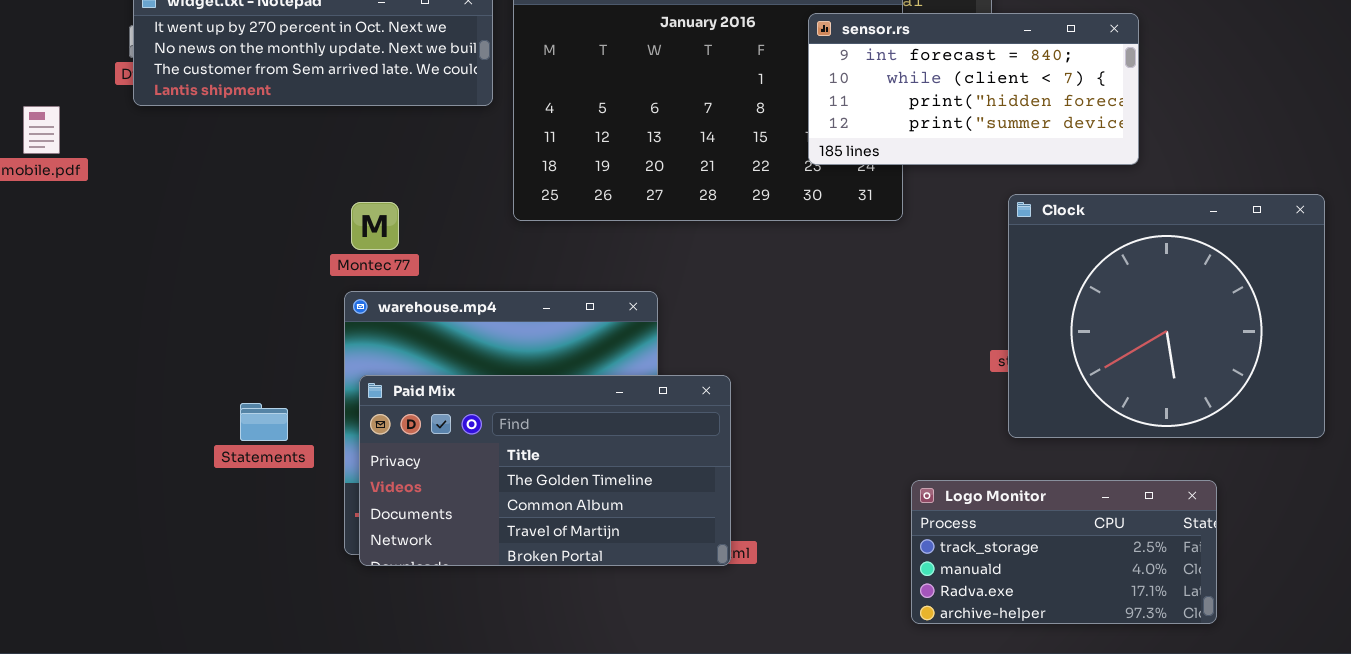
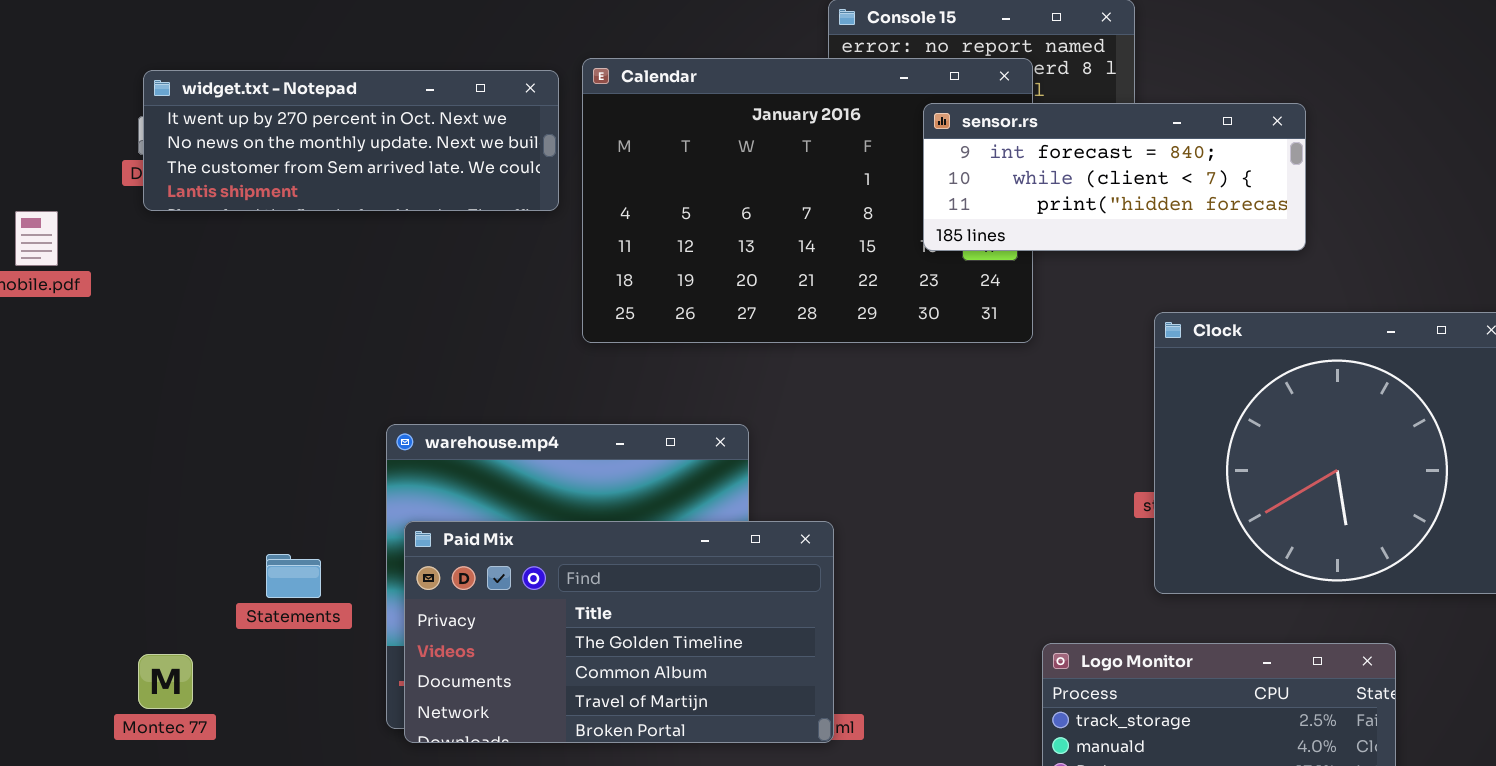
sensor.rs: [808,13,1139,165] -> [923,103,1306,251], resized
Montec 77: [351,202,399,250] -> [138,654,193,709], moved

